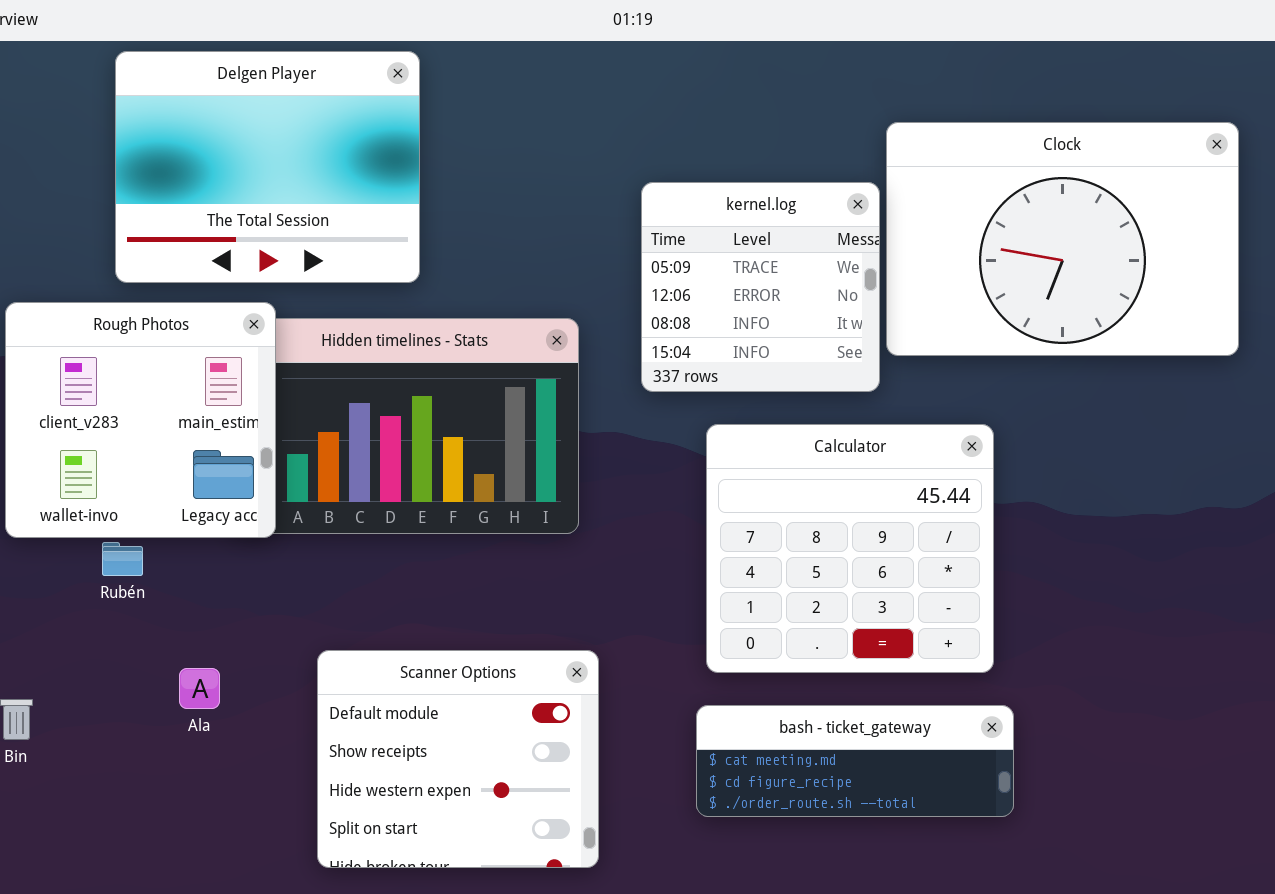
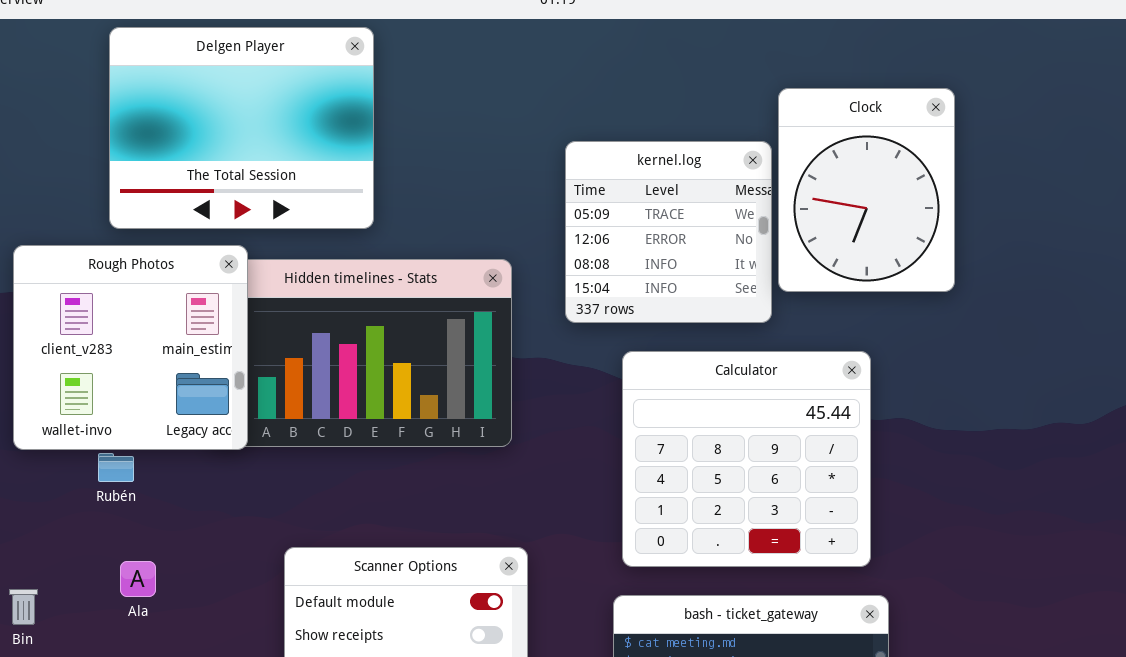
Clock: [886,122,1239,356] -> [778,88,955,292], resized
Ala: [179,668,220,709] -> [120,561,156,597], moved

